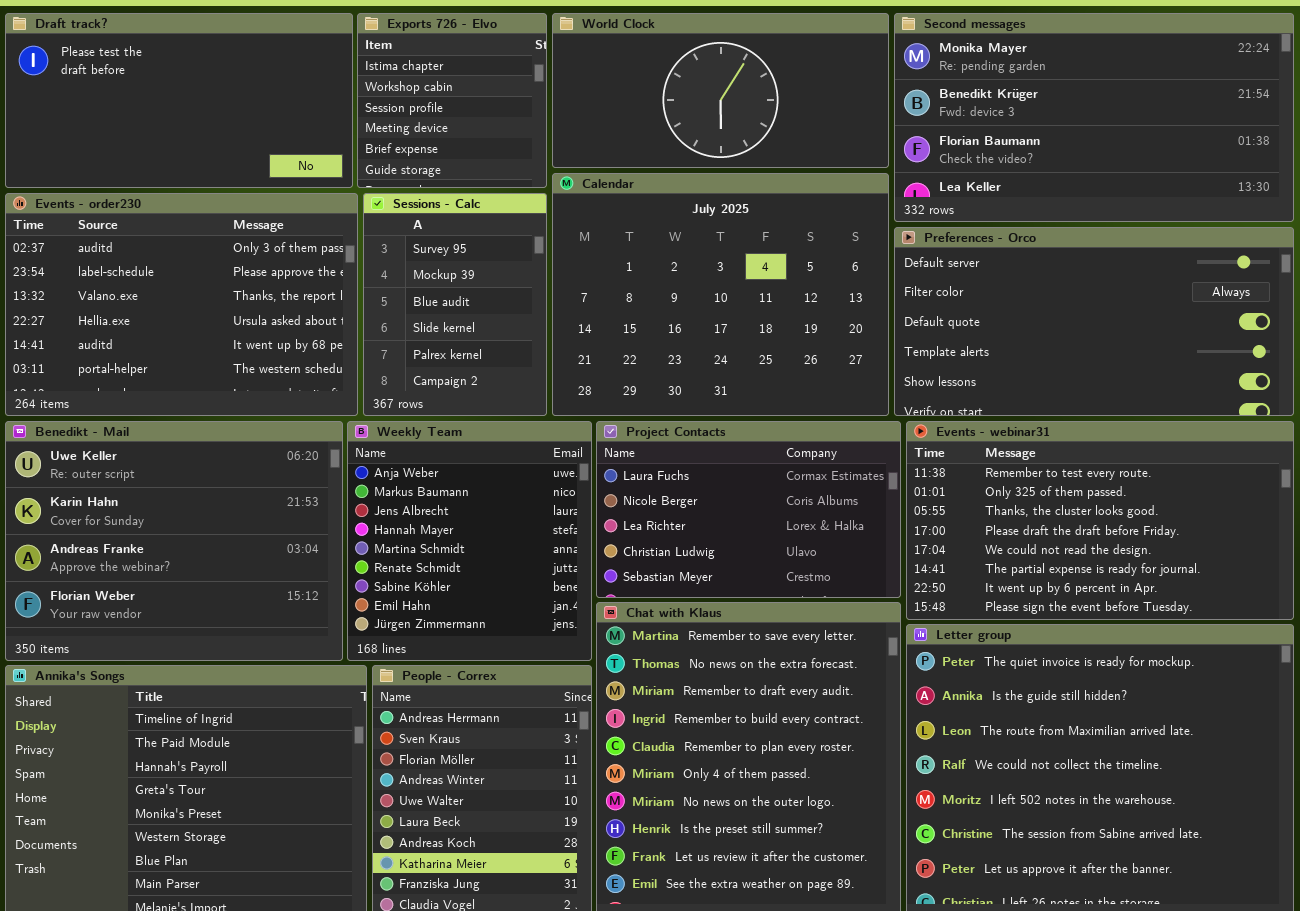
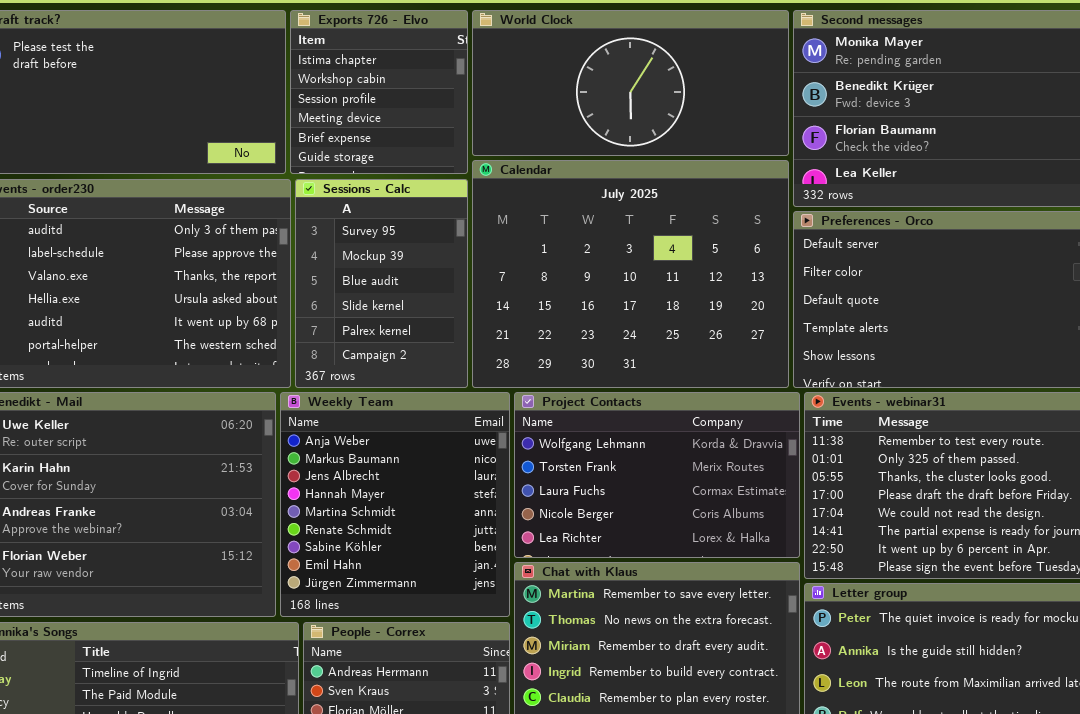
Project Contacts: [596,421,901,598] -> [514,392,800,558], scrolled up 2 rows

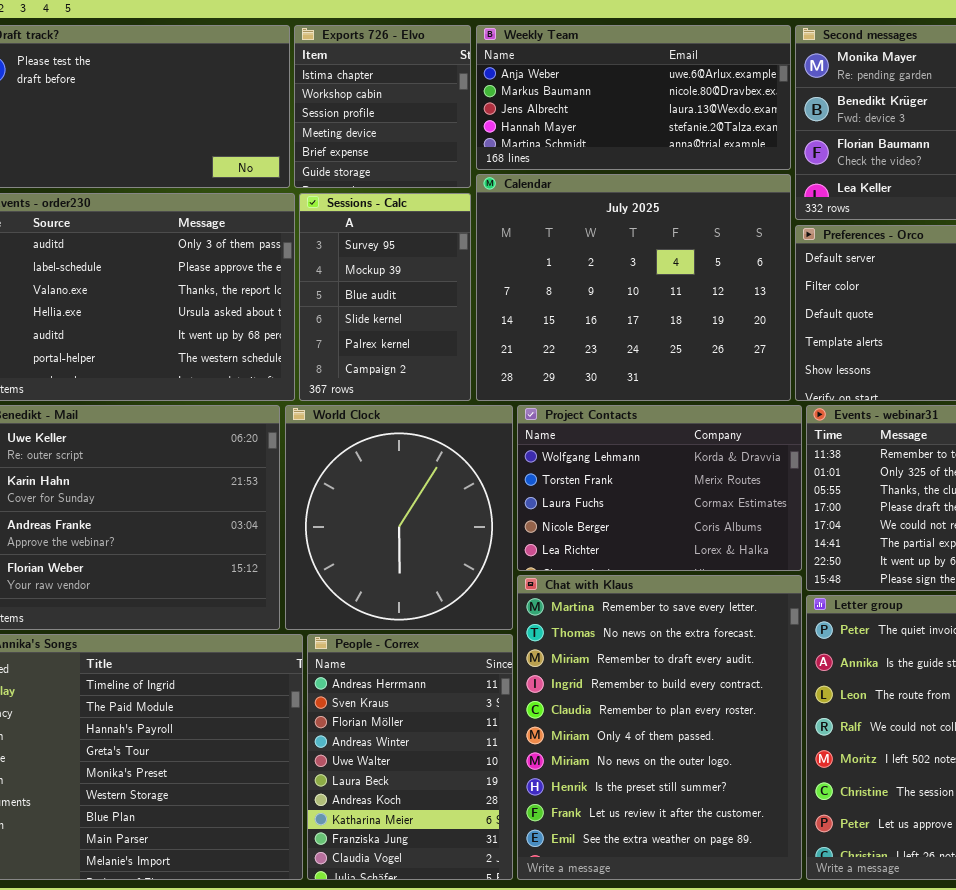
World Clock: [472,10,789,156] -> [285,405,513,630], moved, resized
Weekly Team: [280,392,510,617] -> [476,25,791,170], moved, resized

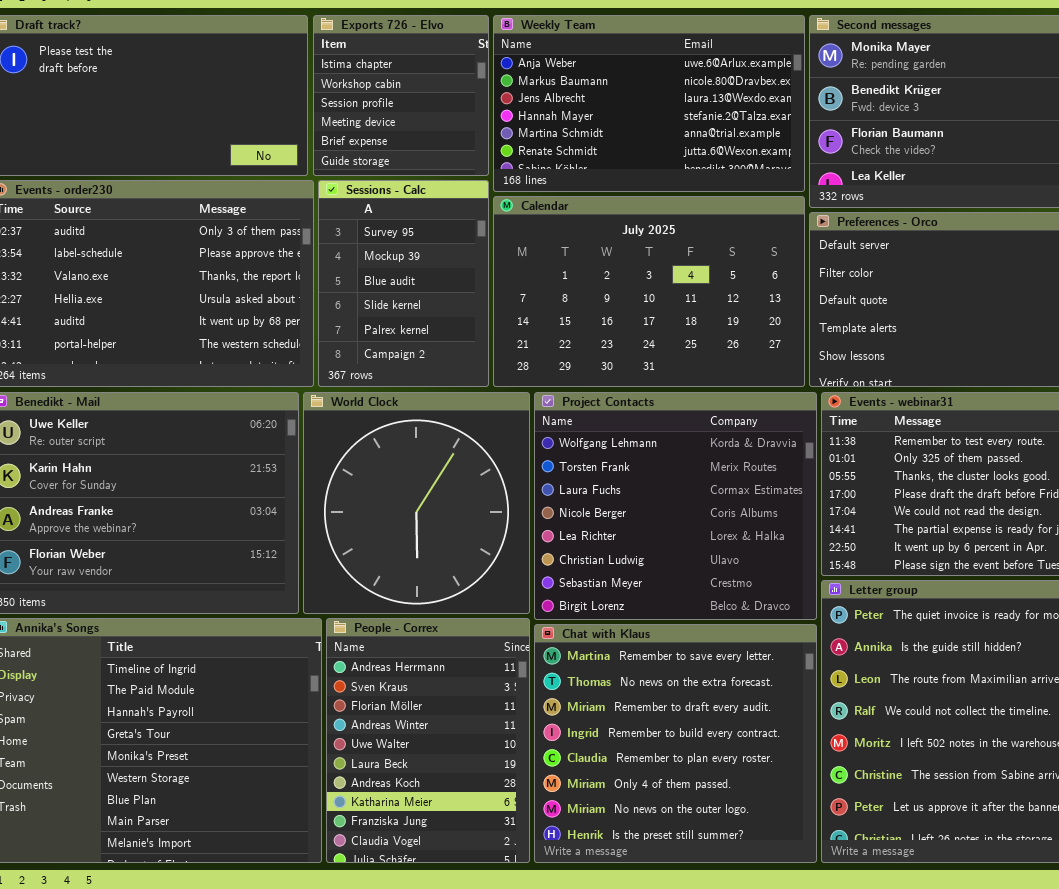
Weekly Team: [476,25,791,170] -> [493,15,805,192], resized
Calendar: [476,174,791,401] -> [493,196,805,387], resized
Project Contacts: [517,405,802,571] -> [534,392,817,620], resized
Chat with Klaus: [517,575,802,880] -> [534,624,817,863], resized

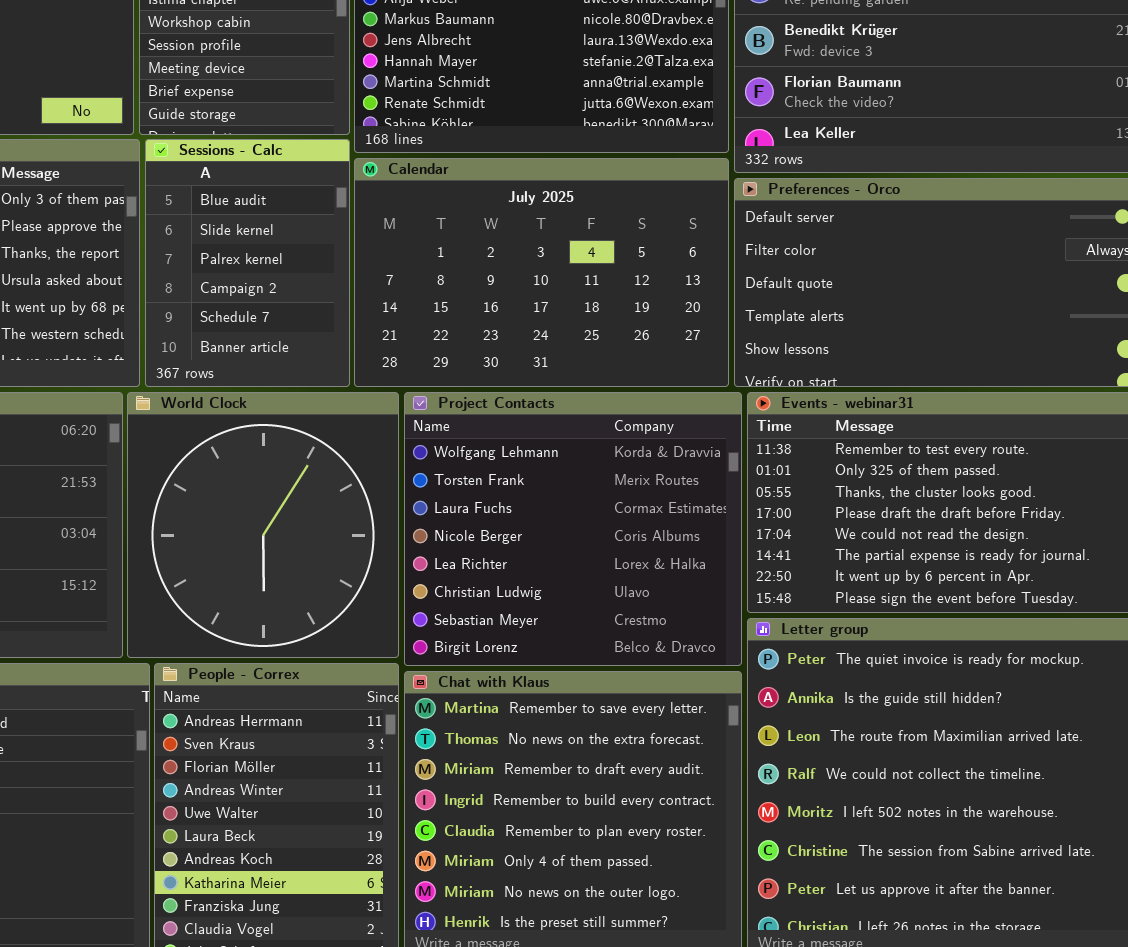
Sessions - Calc: [318,180,489,387] -> [145,139,350,387], scrolled down 2 rows

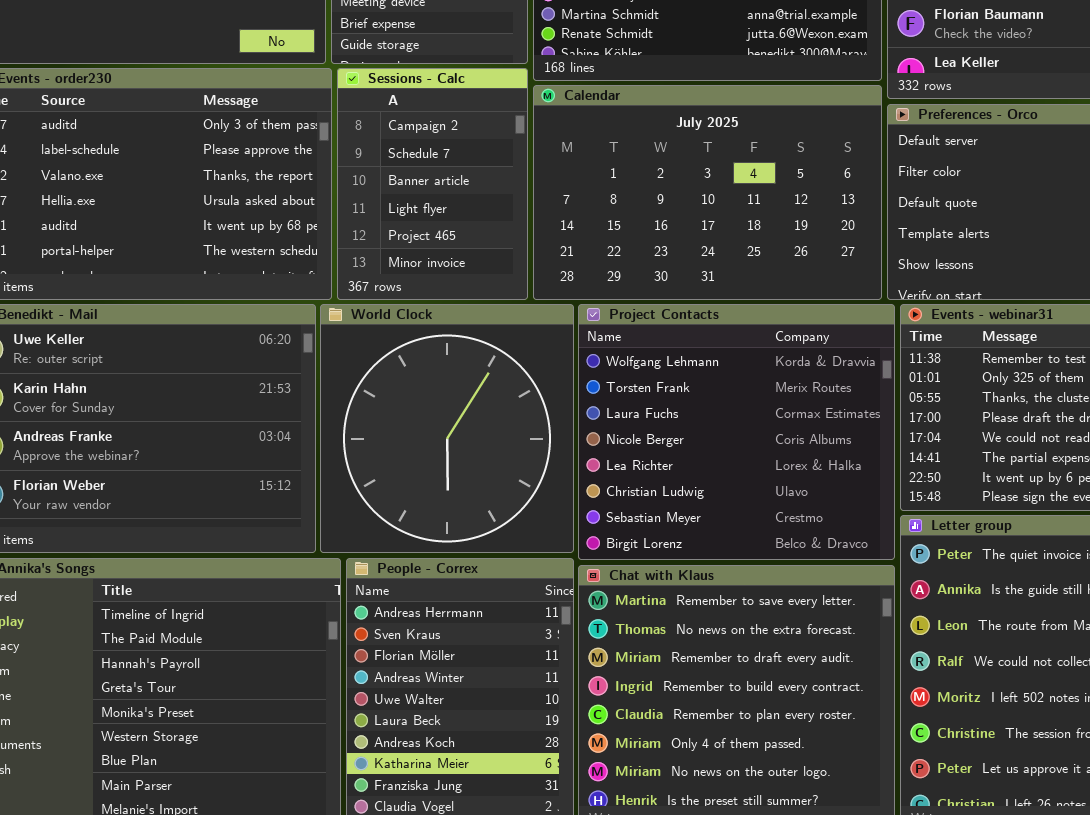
Sessions - Calc: [145,139,350,387] -> [337,68,528,300], scrolled down 3 rows

